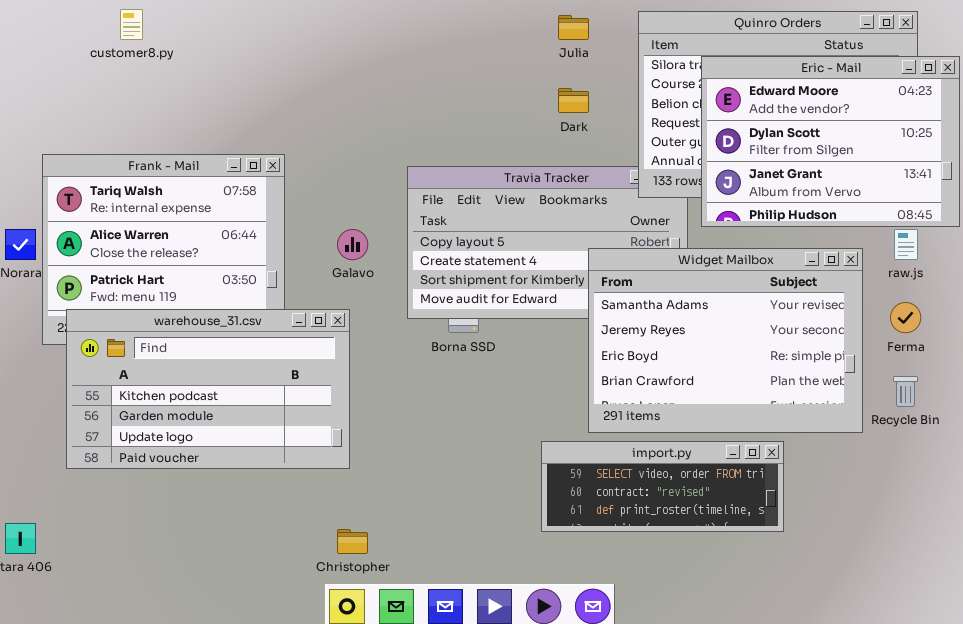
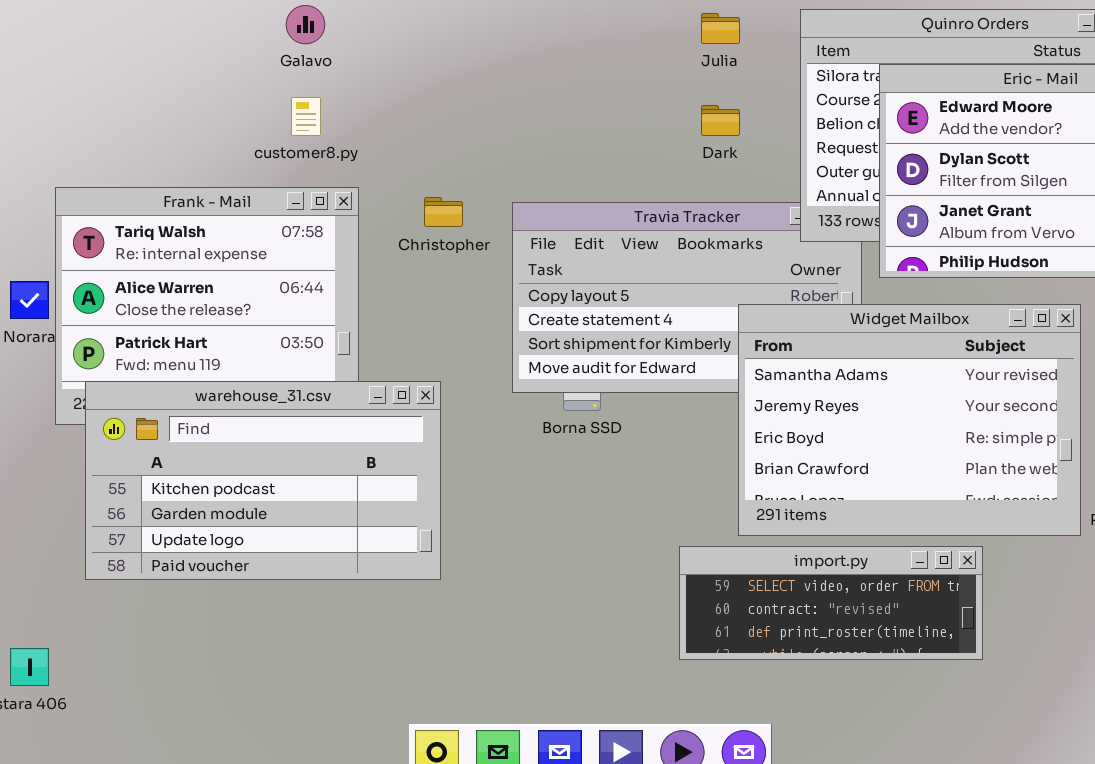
customer8.py: [120,9,143,40] -> [291,97,321,136], moved
Galavo: [337,229,368,260] -> [286,5,325,44], moved
Christopher: [337,529,368,554] -> [424,197,463,227], moved

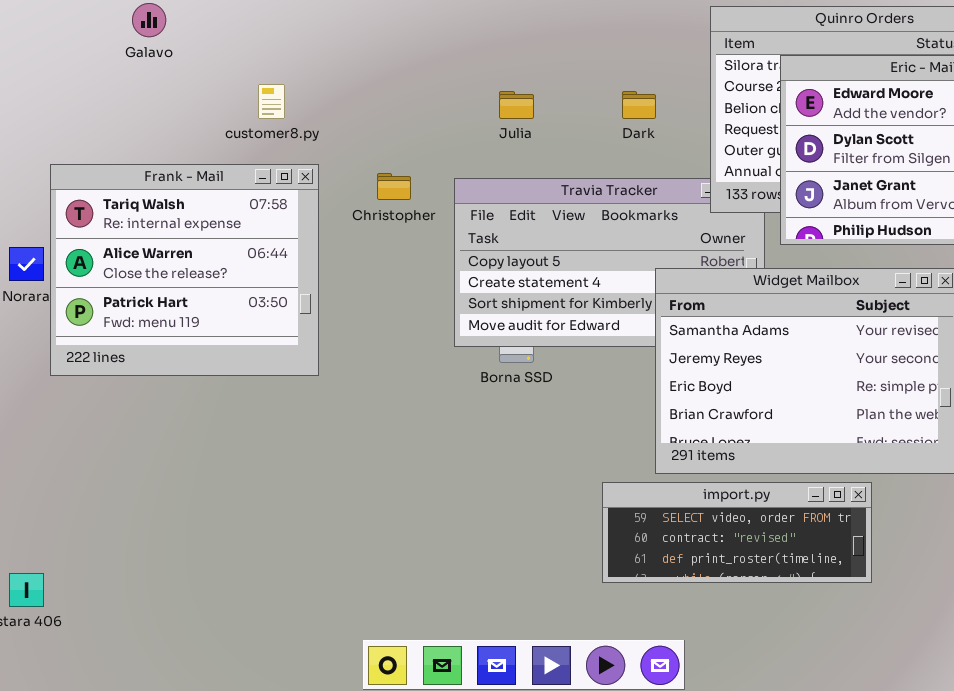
Galavo: [286,5,325,44] -> [132,3,166,37], moved
Julia: [701,13,740,44] -> [499,91,534,119], moved
warehouse_31.csv: [85,381,441,580] -> none, closed

